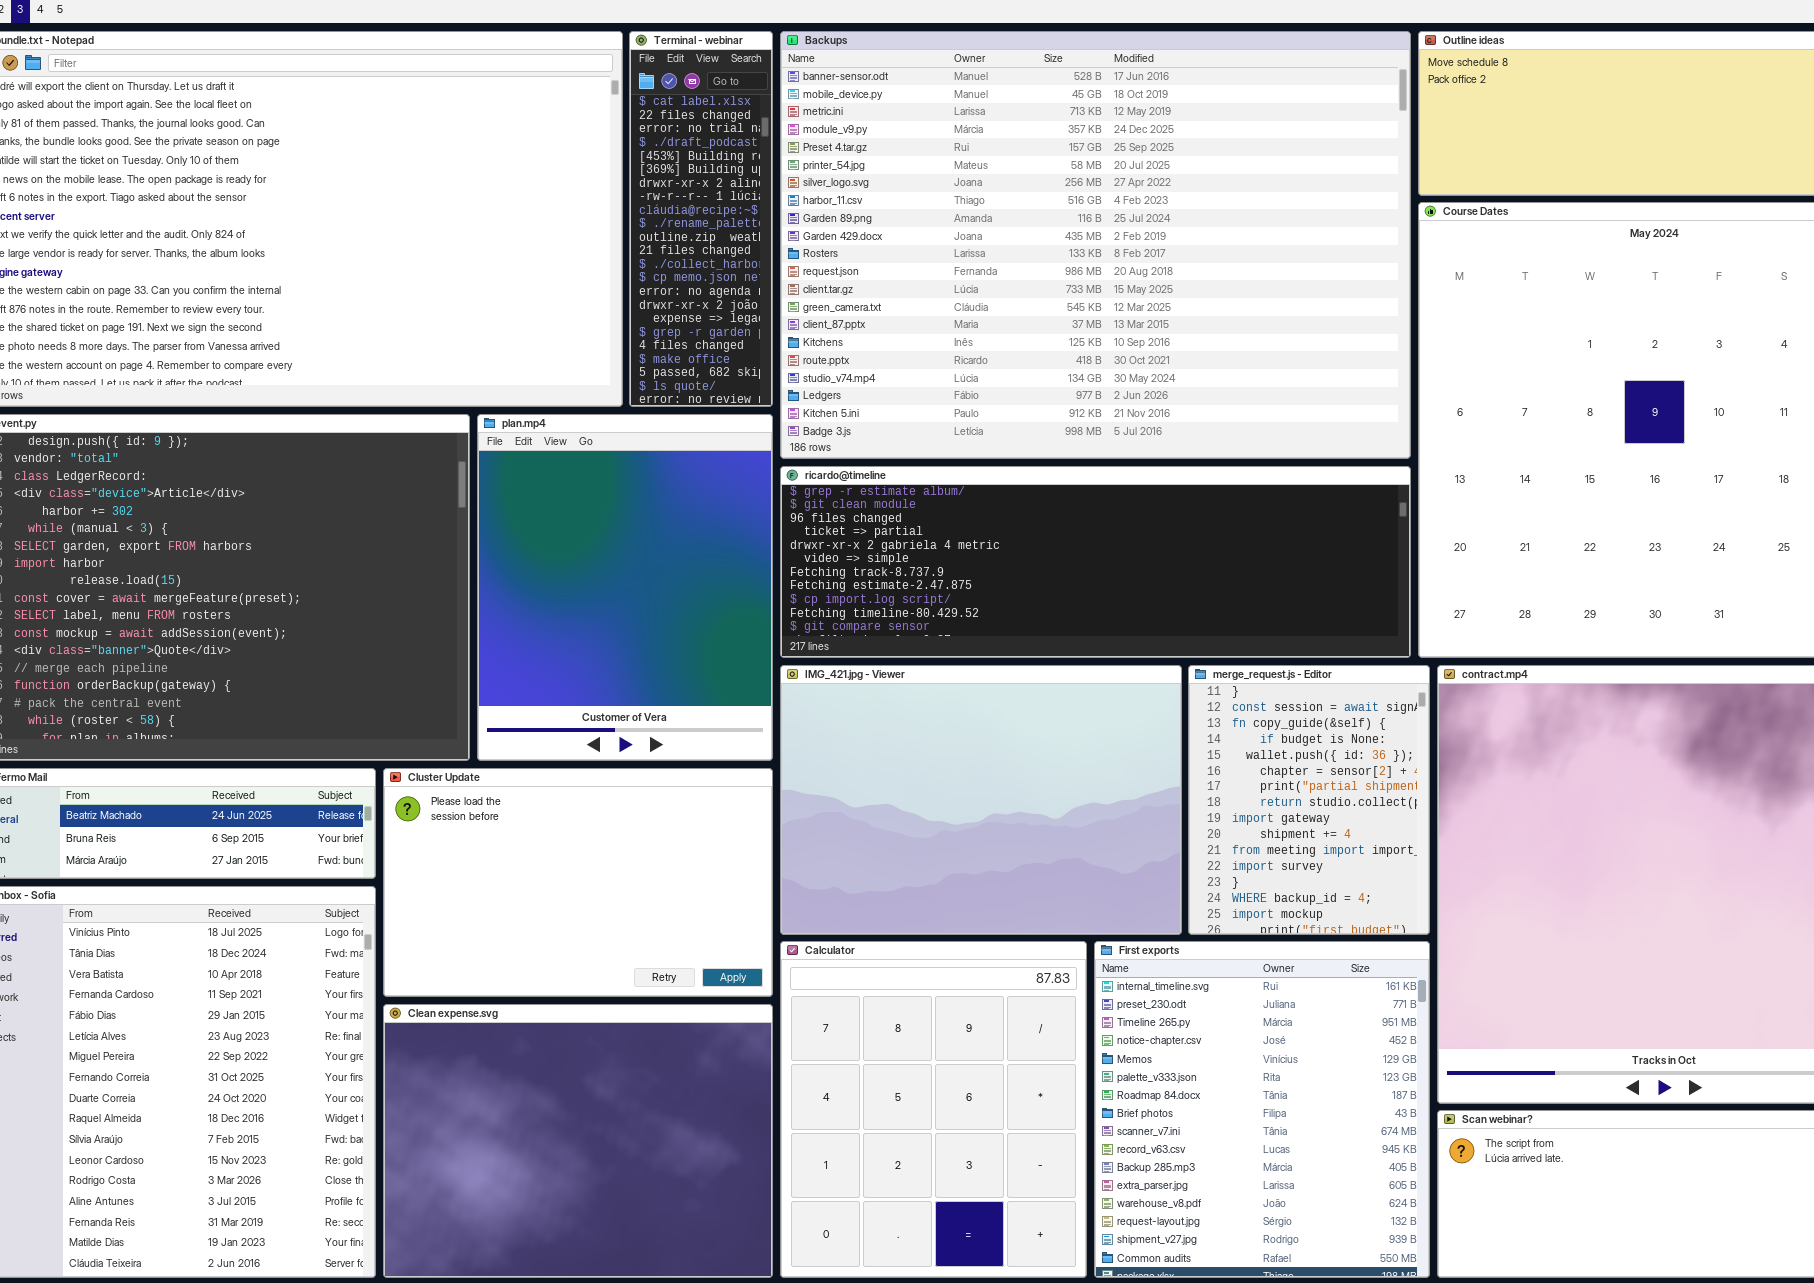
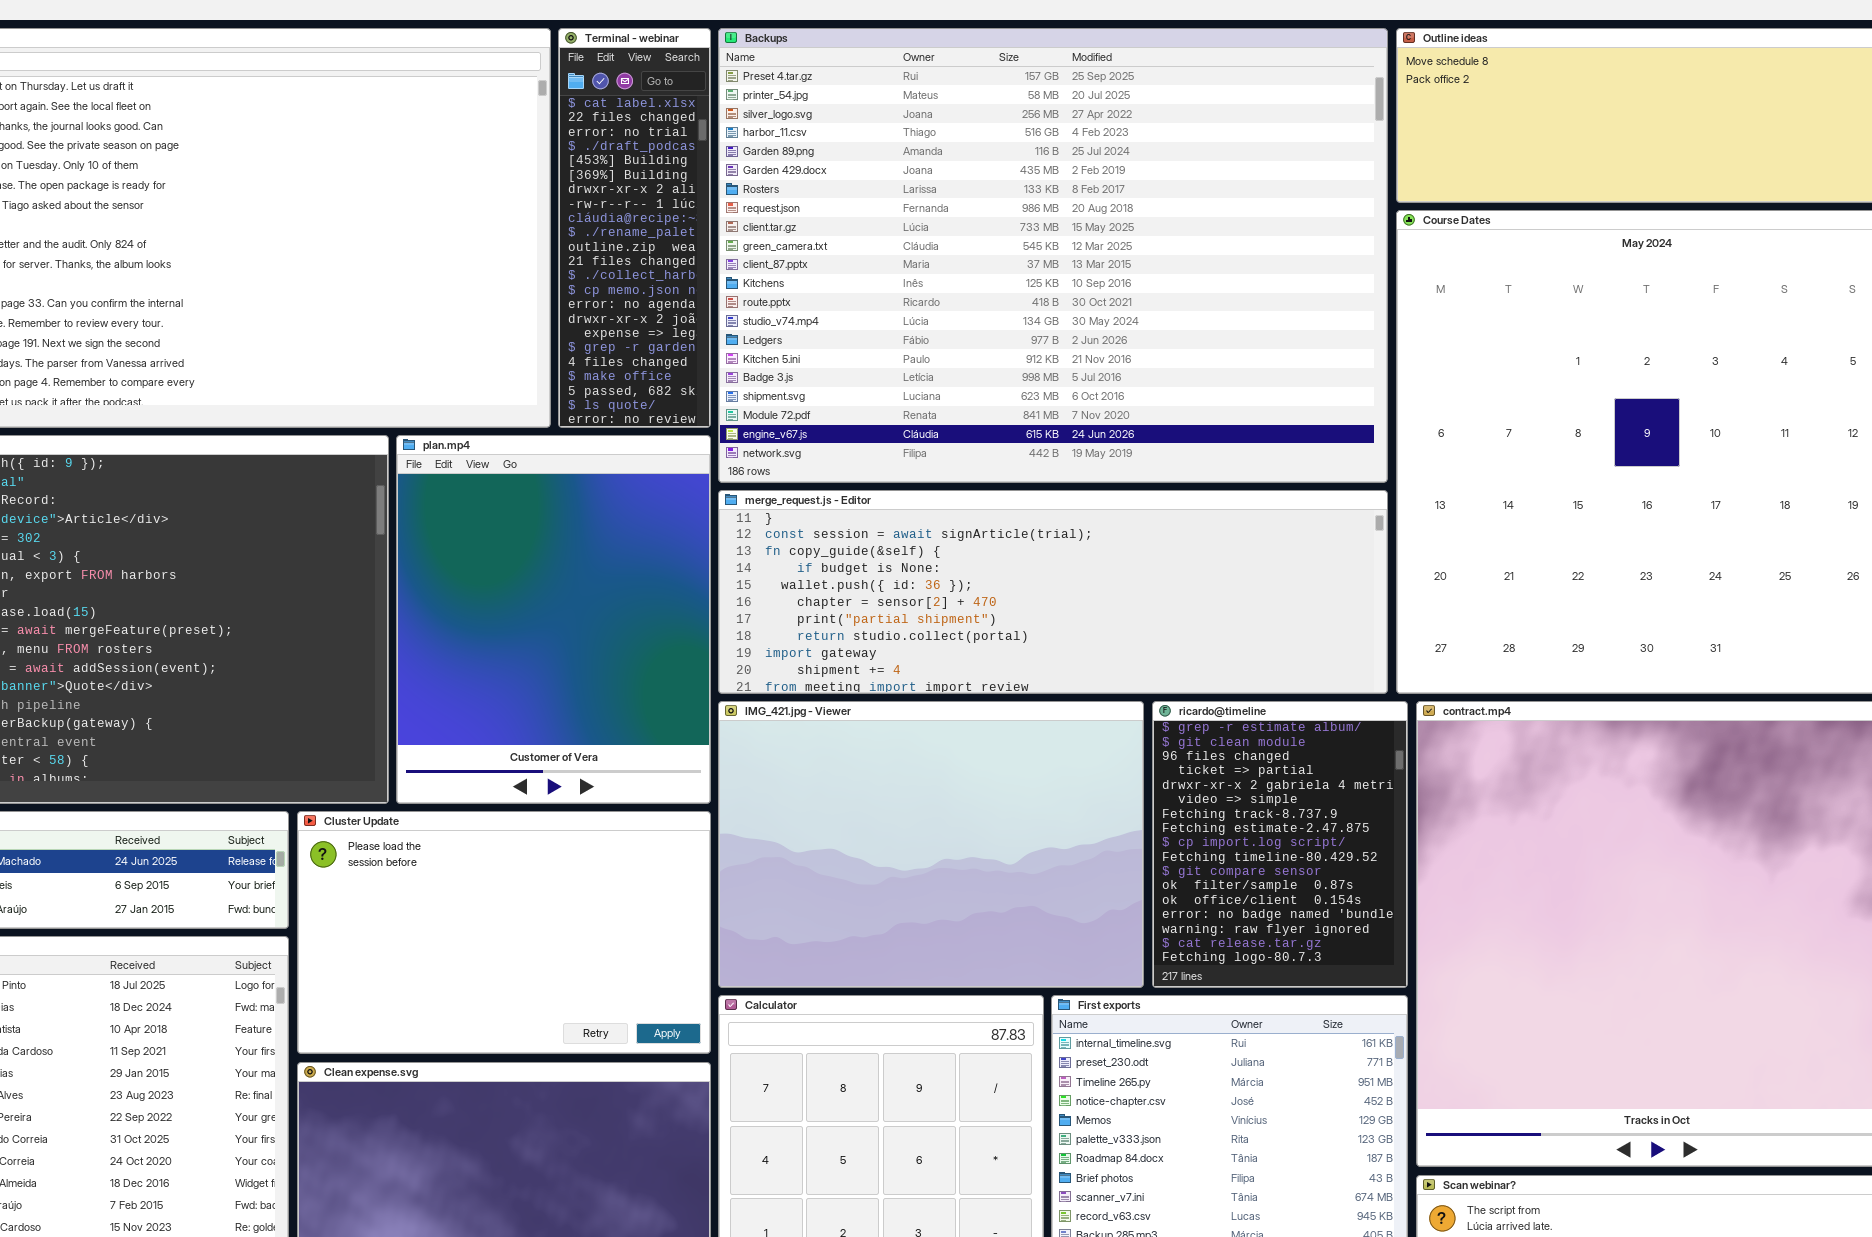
Backups: [780,31,1411,459] -> [718,28,1388,483], scrolled down 4 rows
ricardo@timeline: [780,466,1411,658] -> [1152,701,1408,988], moved, resized
merge_request.js - Editor: [1188,665,1430,935] -> [718,490,1388,694], moved, resized

